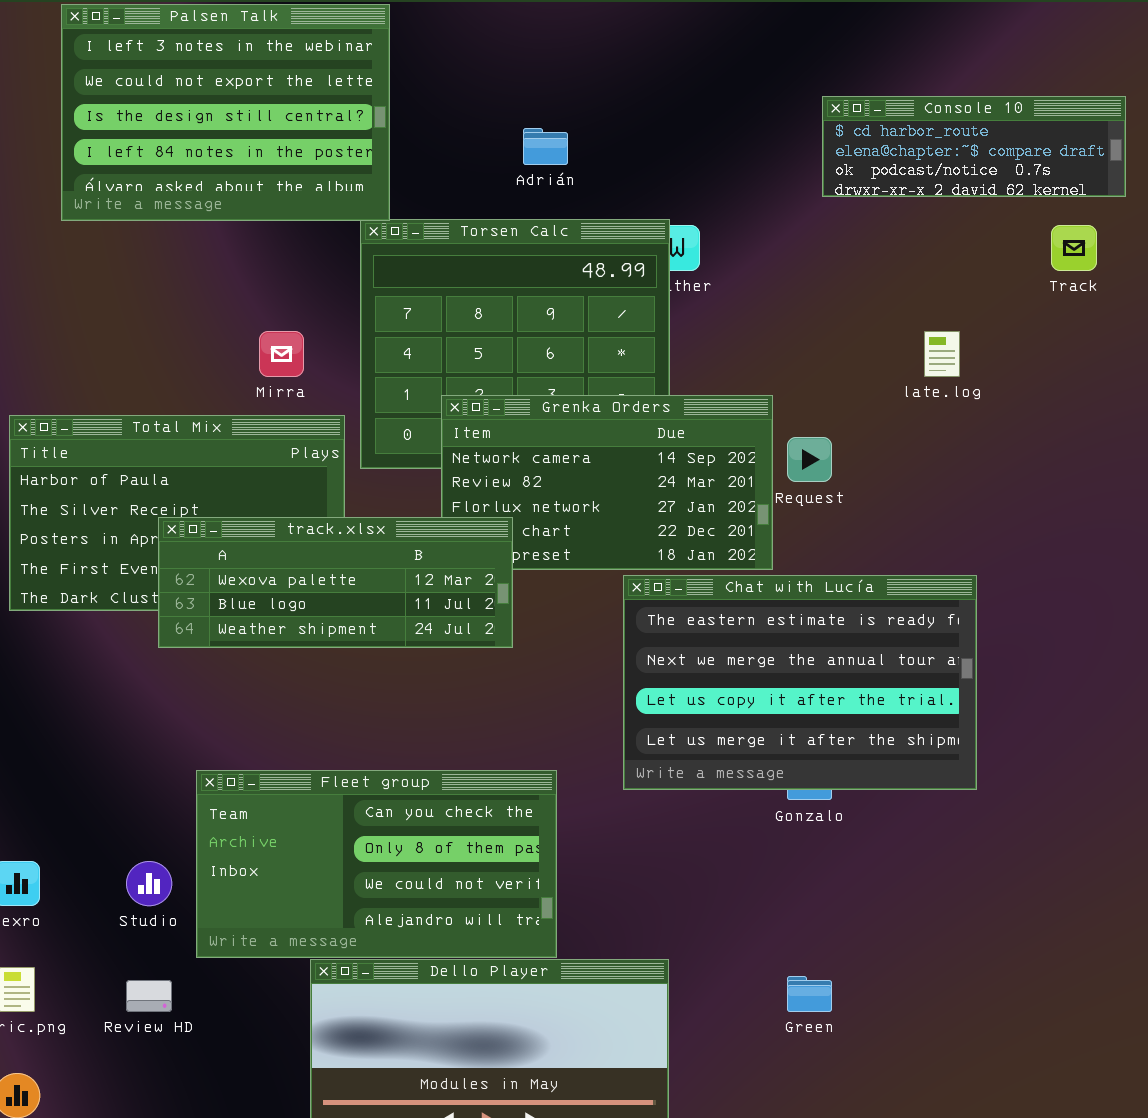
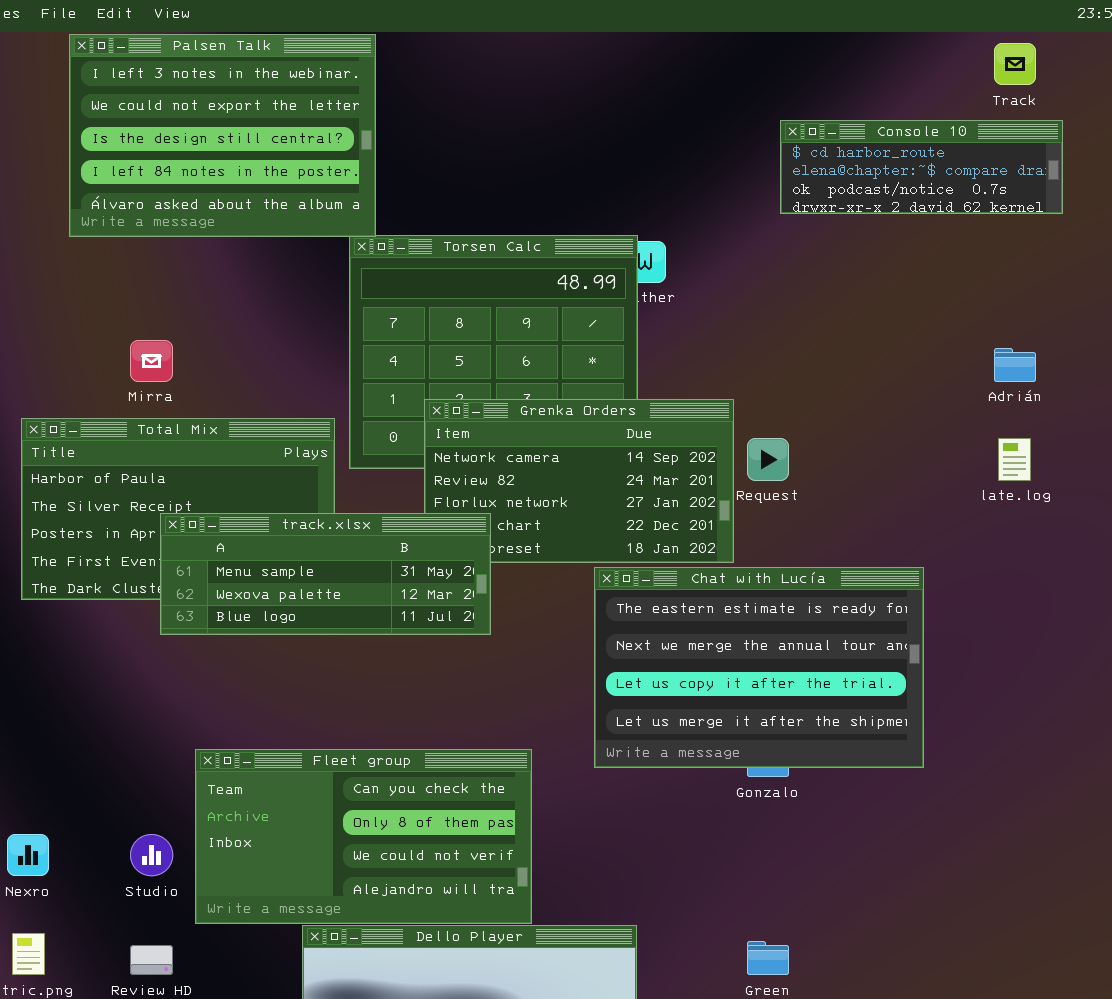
Adrián: [523,128,568,165] -> [994,348,1036,382], moved
Track: [1051,225,1097,271] -> [994,43,1036,85], moved
Mirra: [259,331,304,377] -> [130,340,173,382], moved
late.log: [924,331,960,377] -> [998,438,1031,481], moved
track.xlsx: [158,517,513,648] -> [160,513,491,635], scrolled up 1 row

